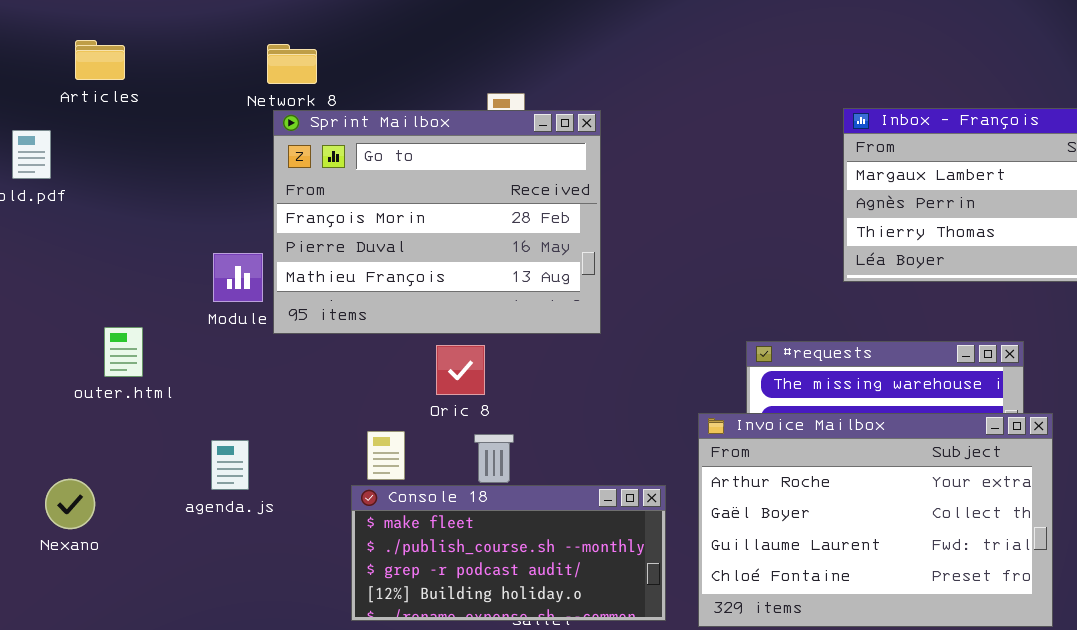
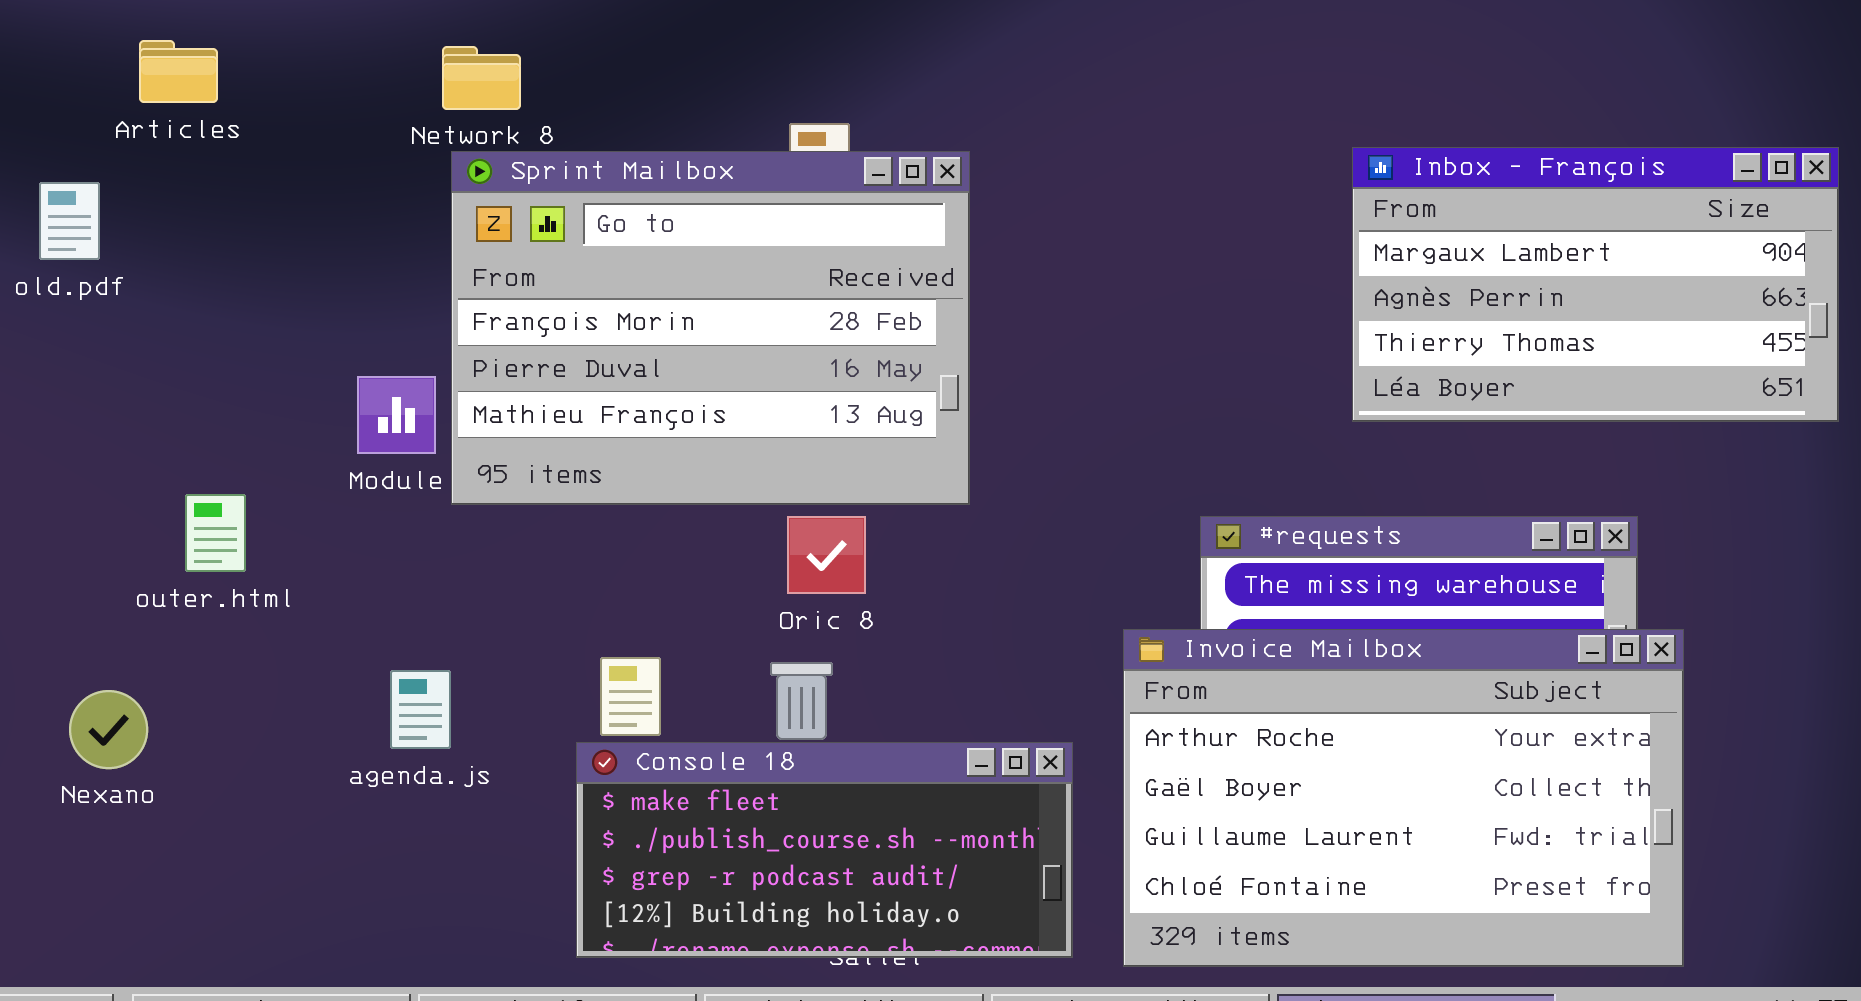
Oric 8: [436,345,485,395] -> [787,516,866,594], moved
agenda.js: [211,440,249,490] -> [390,670,451,749], moved
Nexano: [45,479,95,529] -> [69,690,148,769], moved

